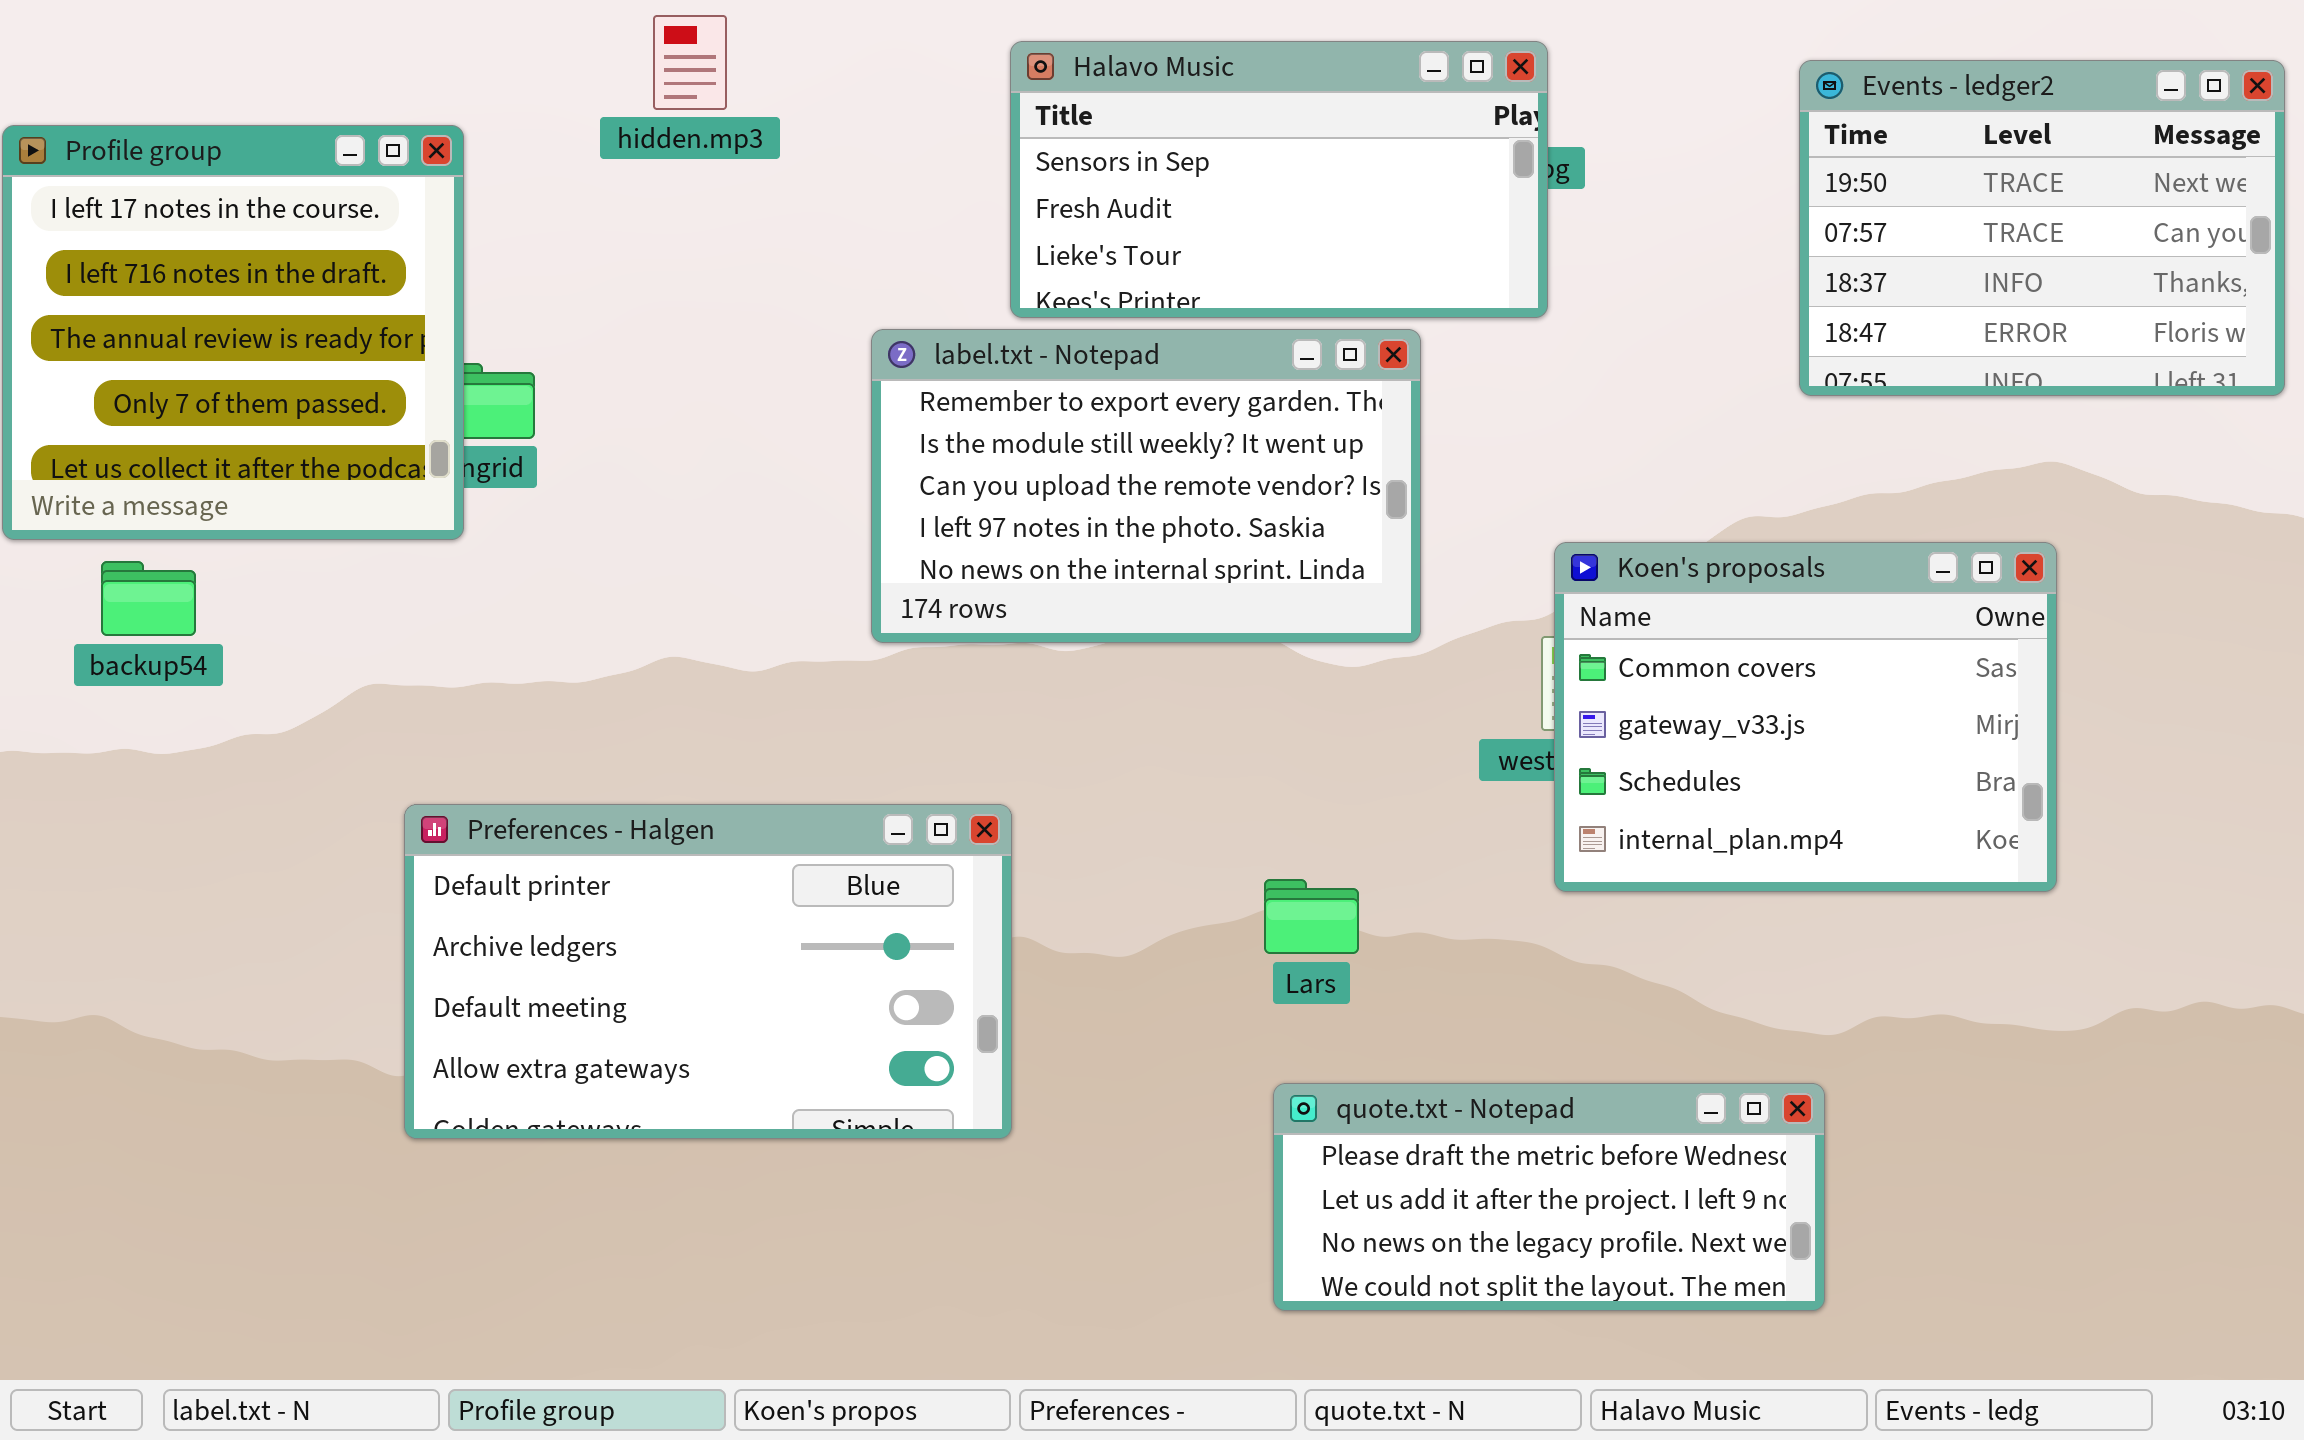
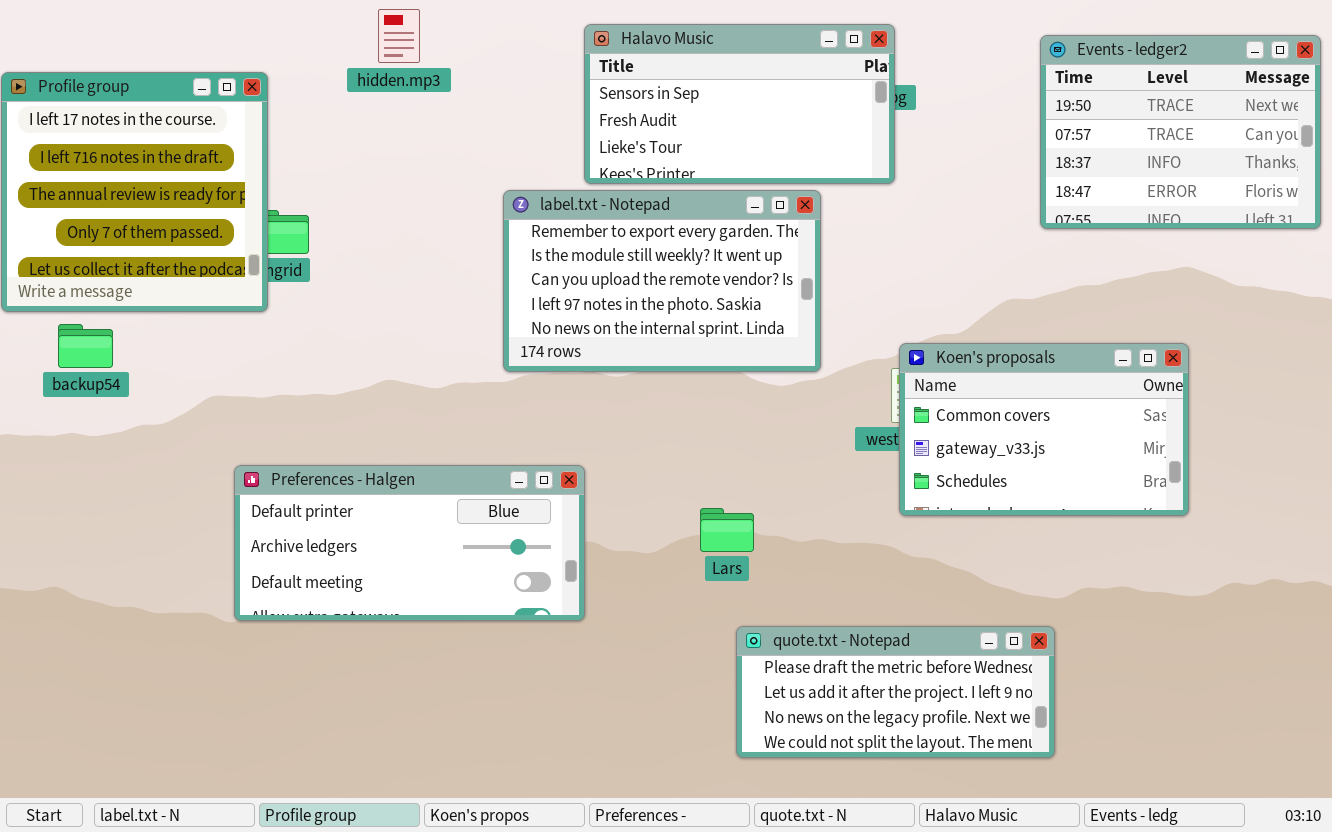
Koen's proposals: [1554,542,2057,892] -> [899,343,1189,516], resized
Preferences - Halgen: [404,804,1012,1139] -> [234,465,585,621], resized
Lars: [1264,879,1359,954] -> [700,508,754,552], moved

